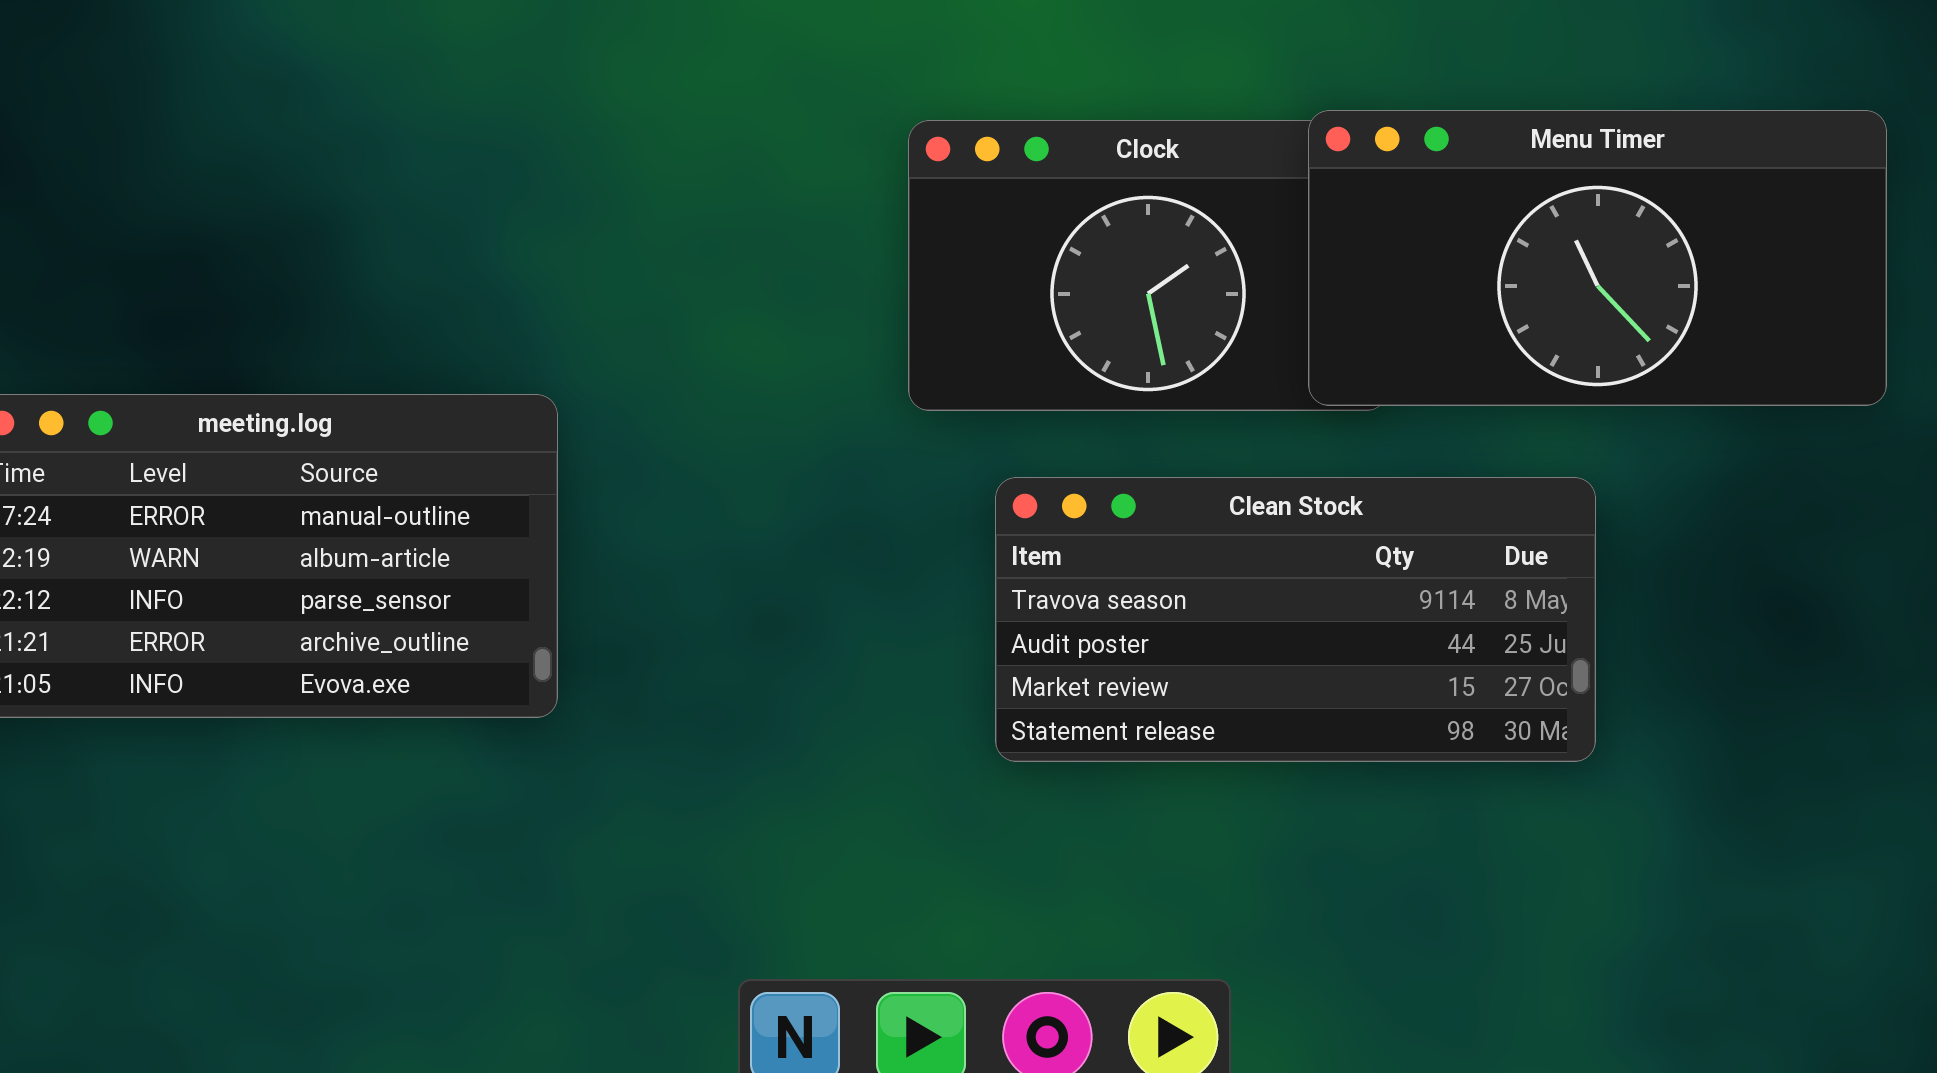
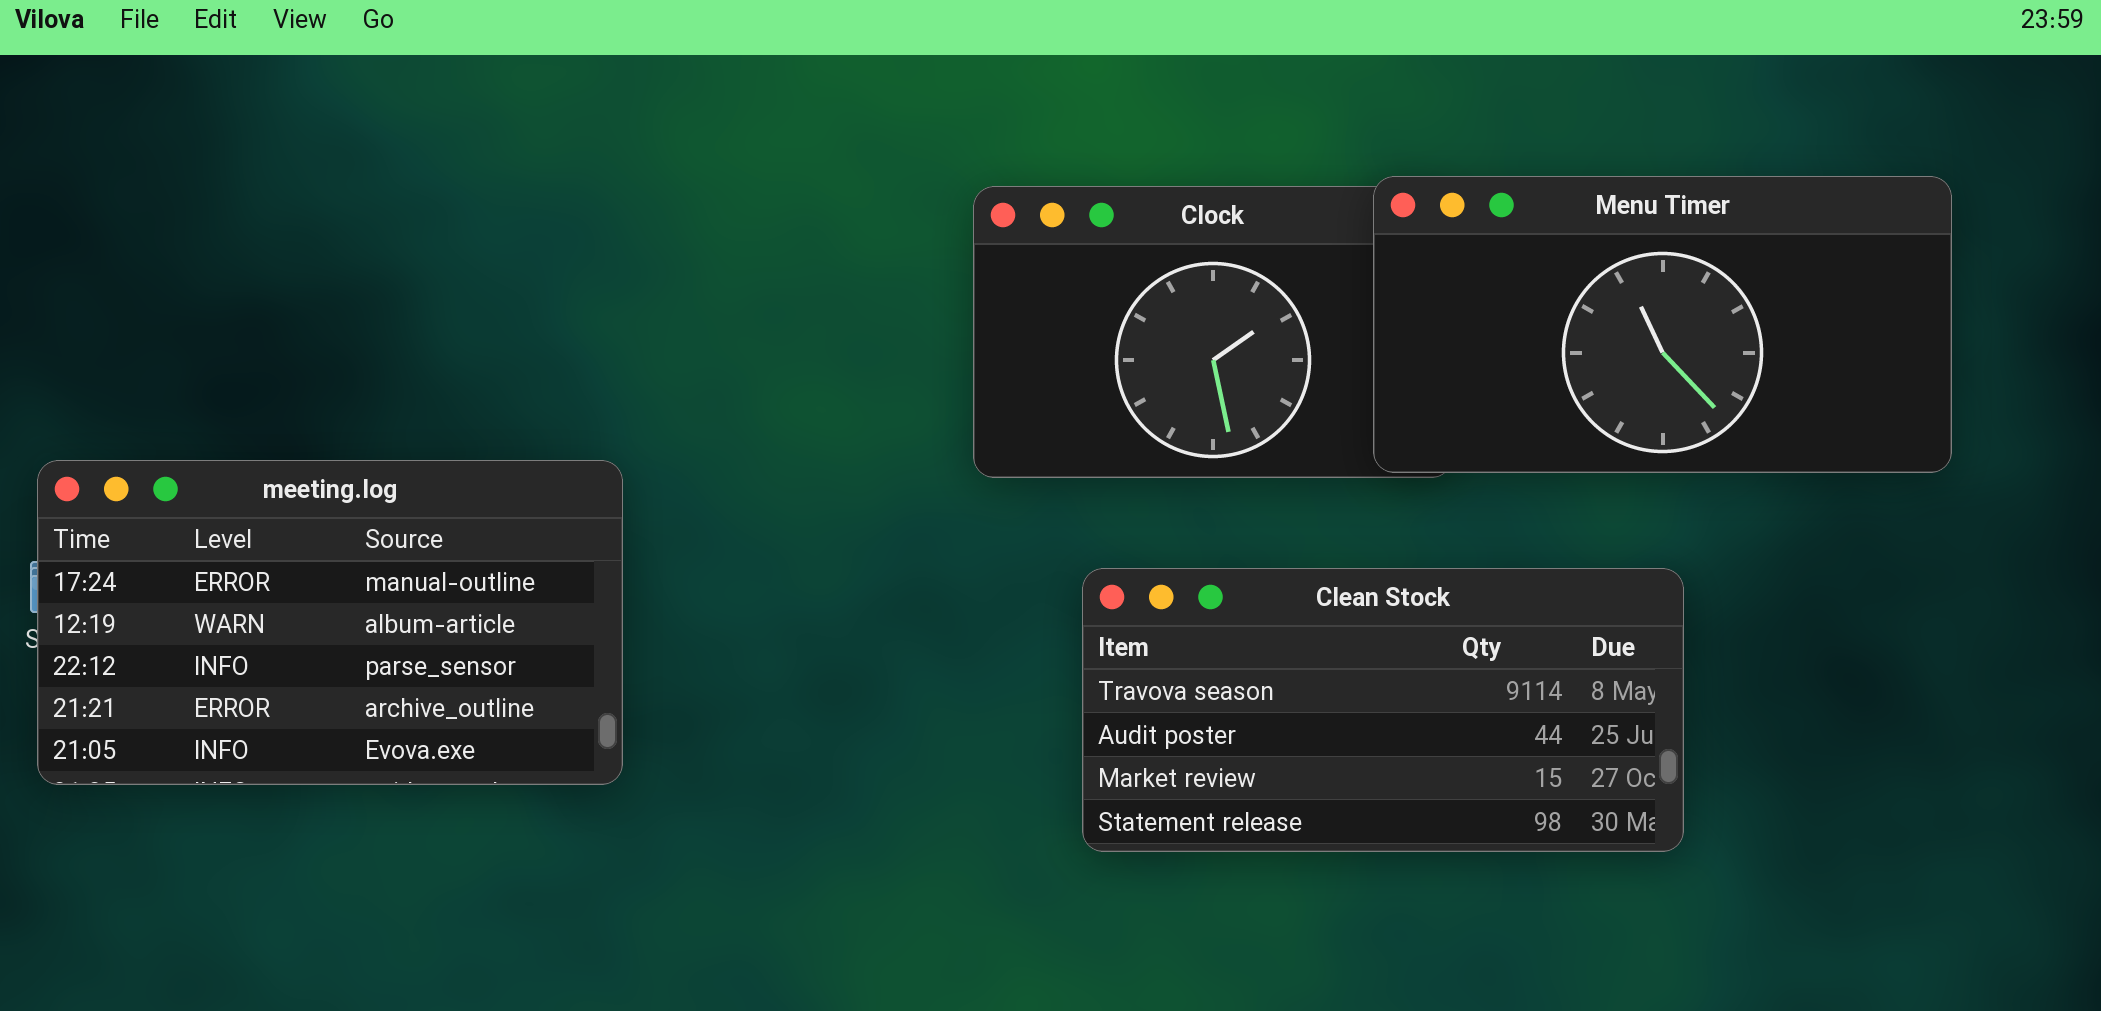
Clean Stock: [995,477,1596,762] -> [1082,568,1684,852], moved

